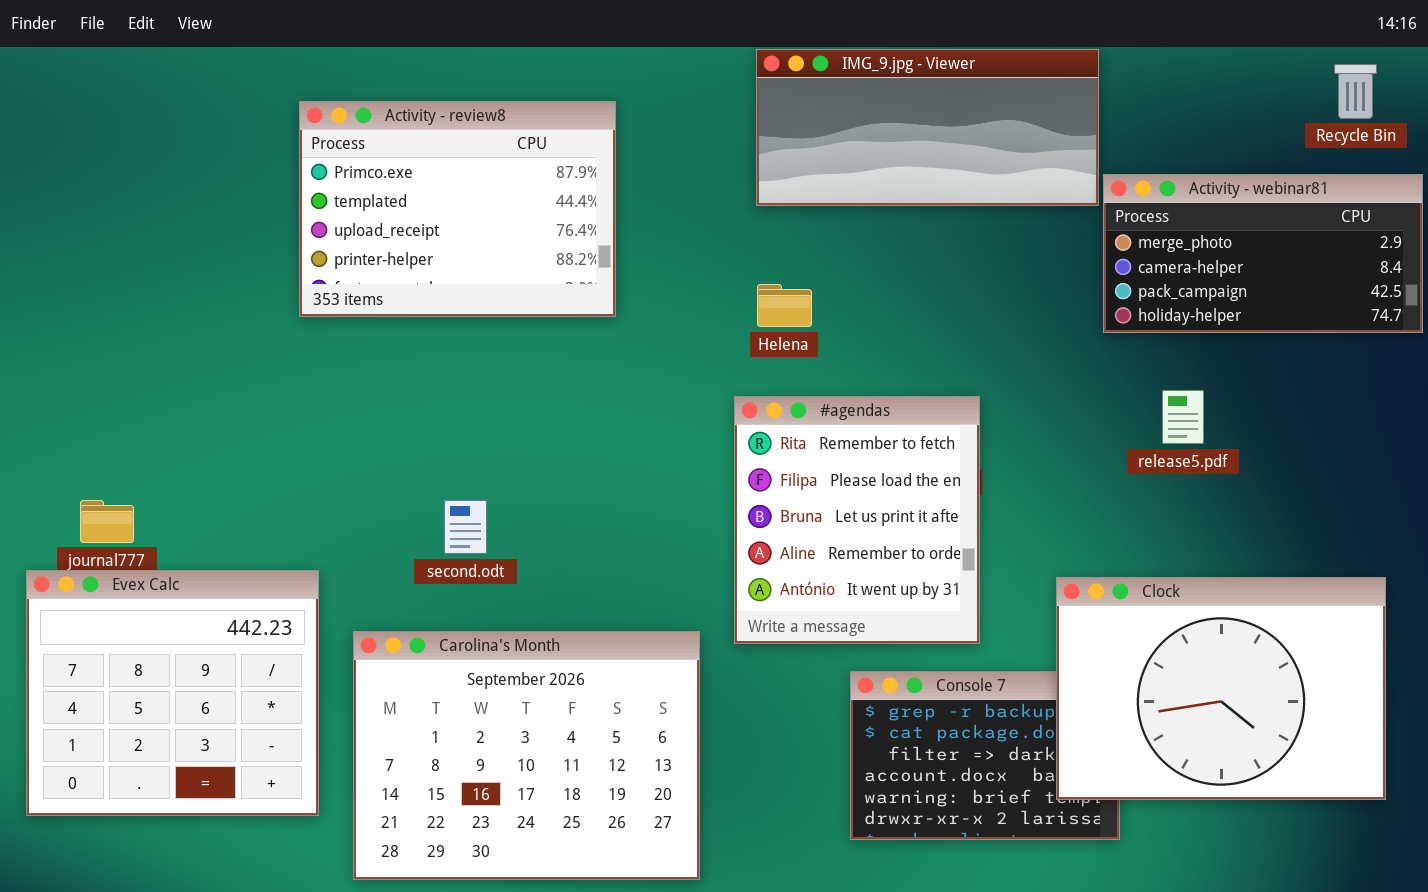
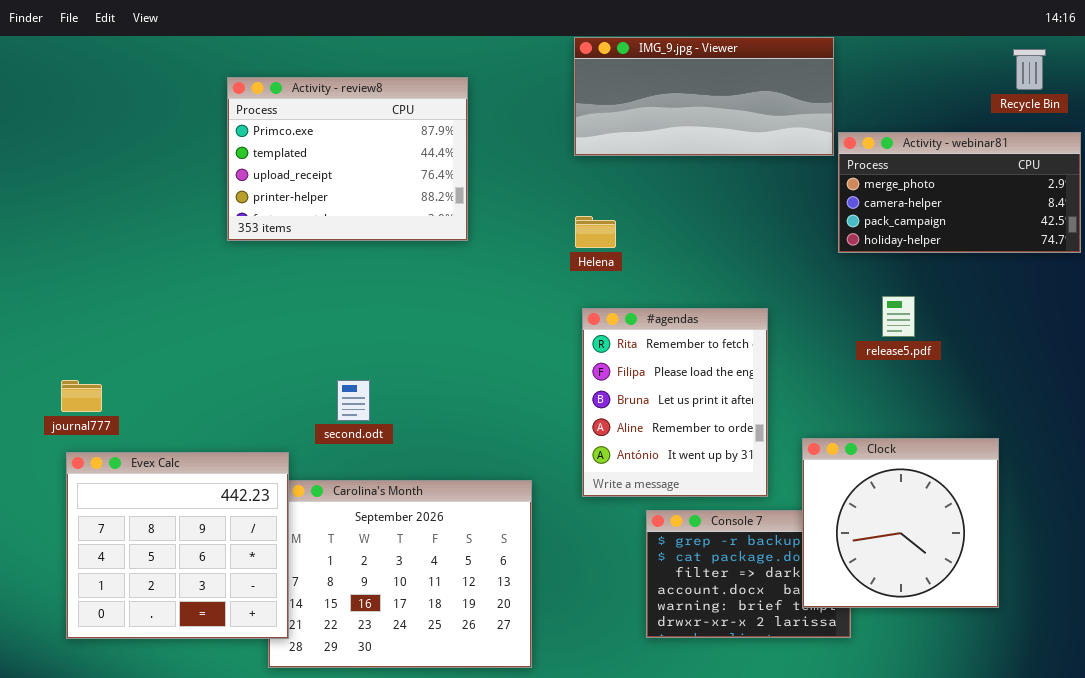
#agendas: [734,396,980,644] -> [582,308,768,497], moved
Evex Calc: [26,570,319,816] -> [66,452,289,639], moved
Clock: [1056,577,1386,800] -> [802,438,999,608], resized

